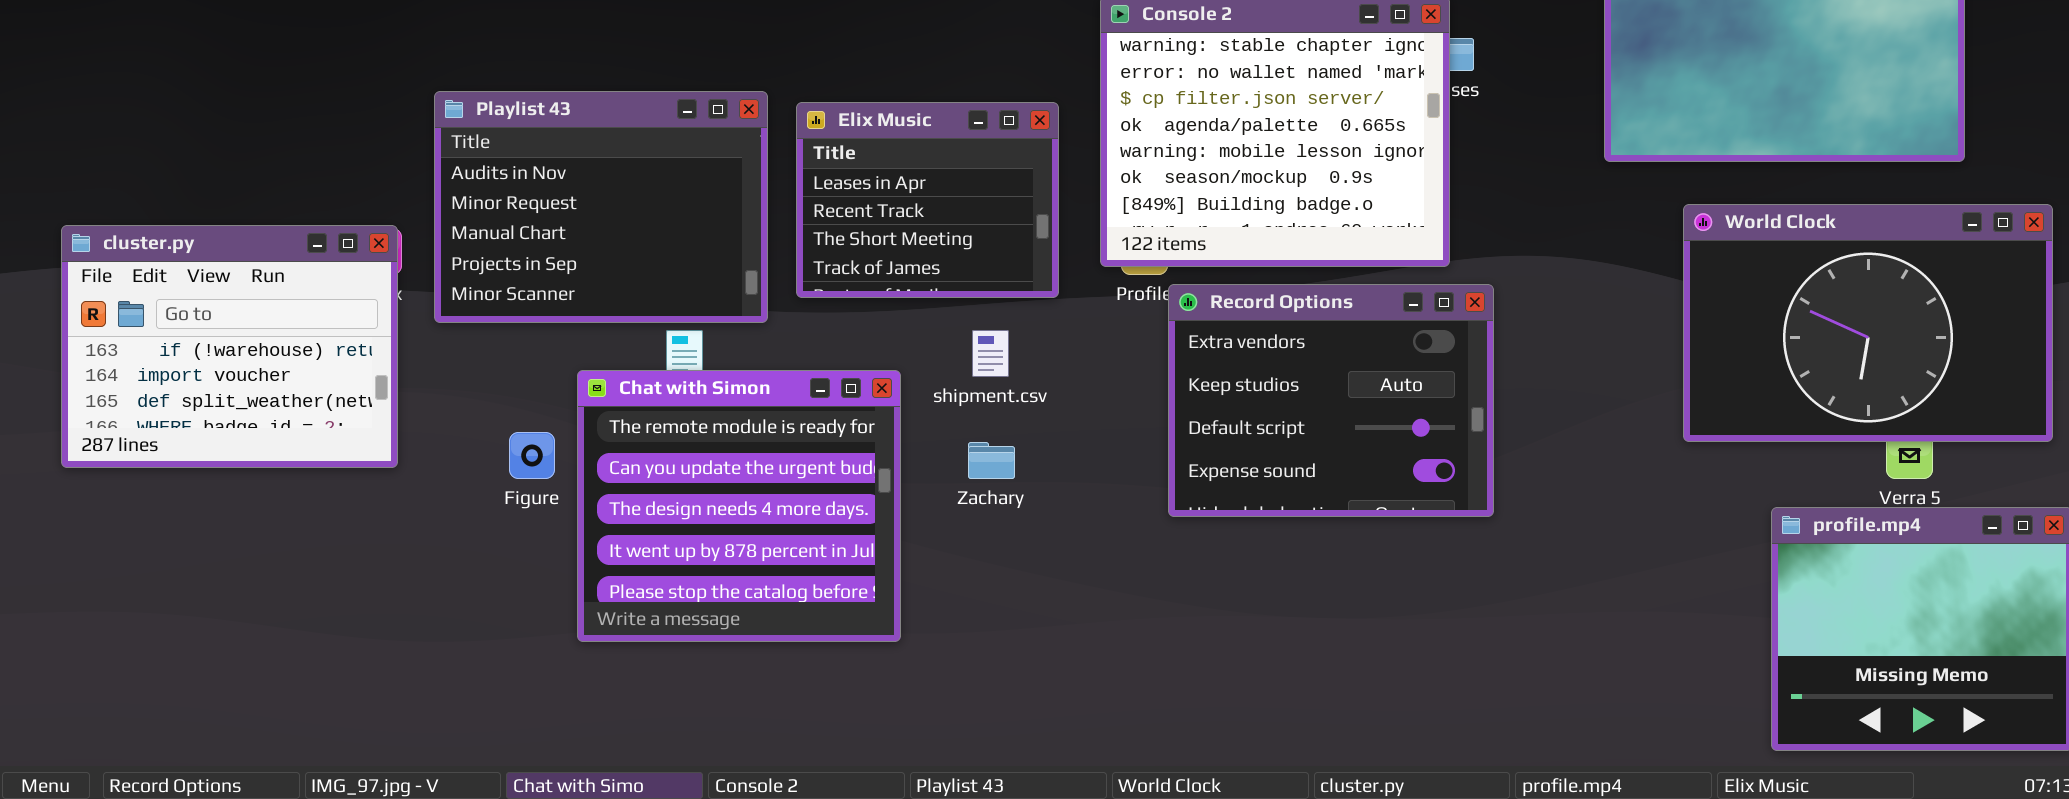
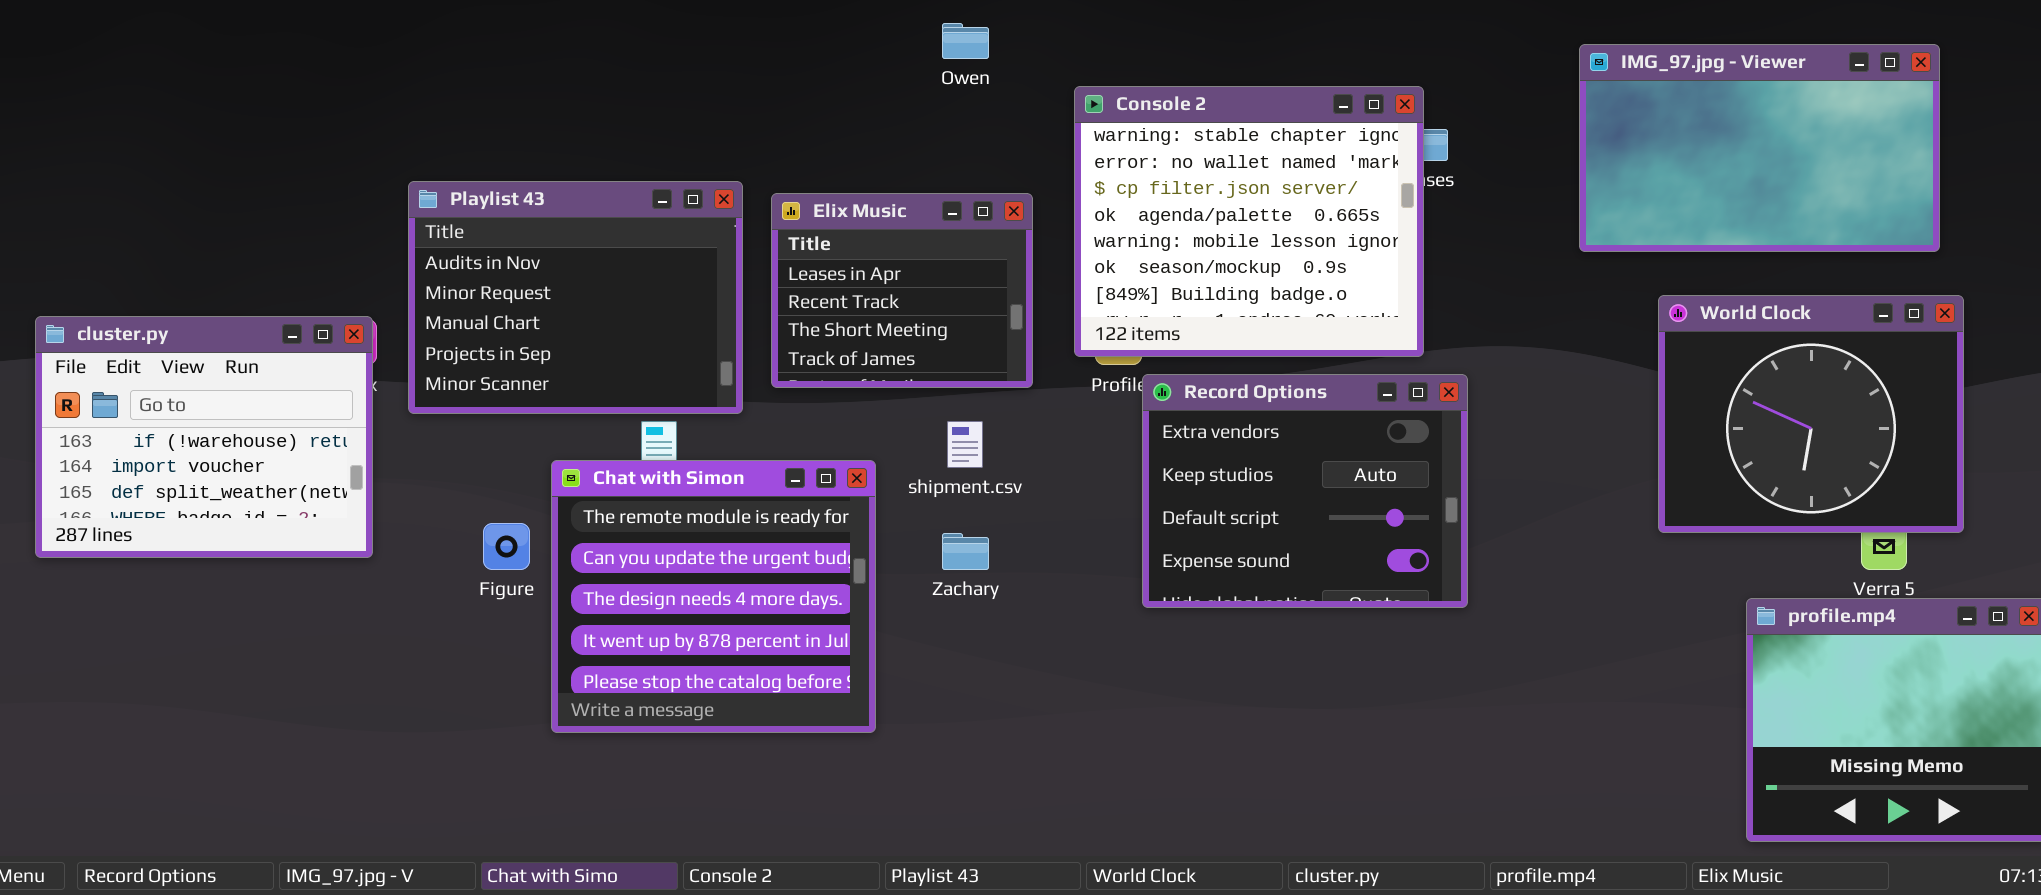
World Clock: [1683,204,2053,442] -> [1658,295,1964,533], resized

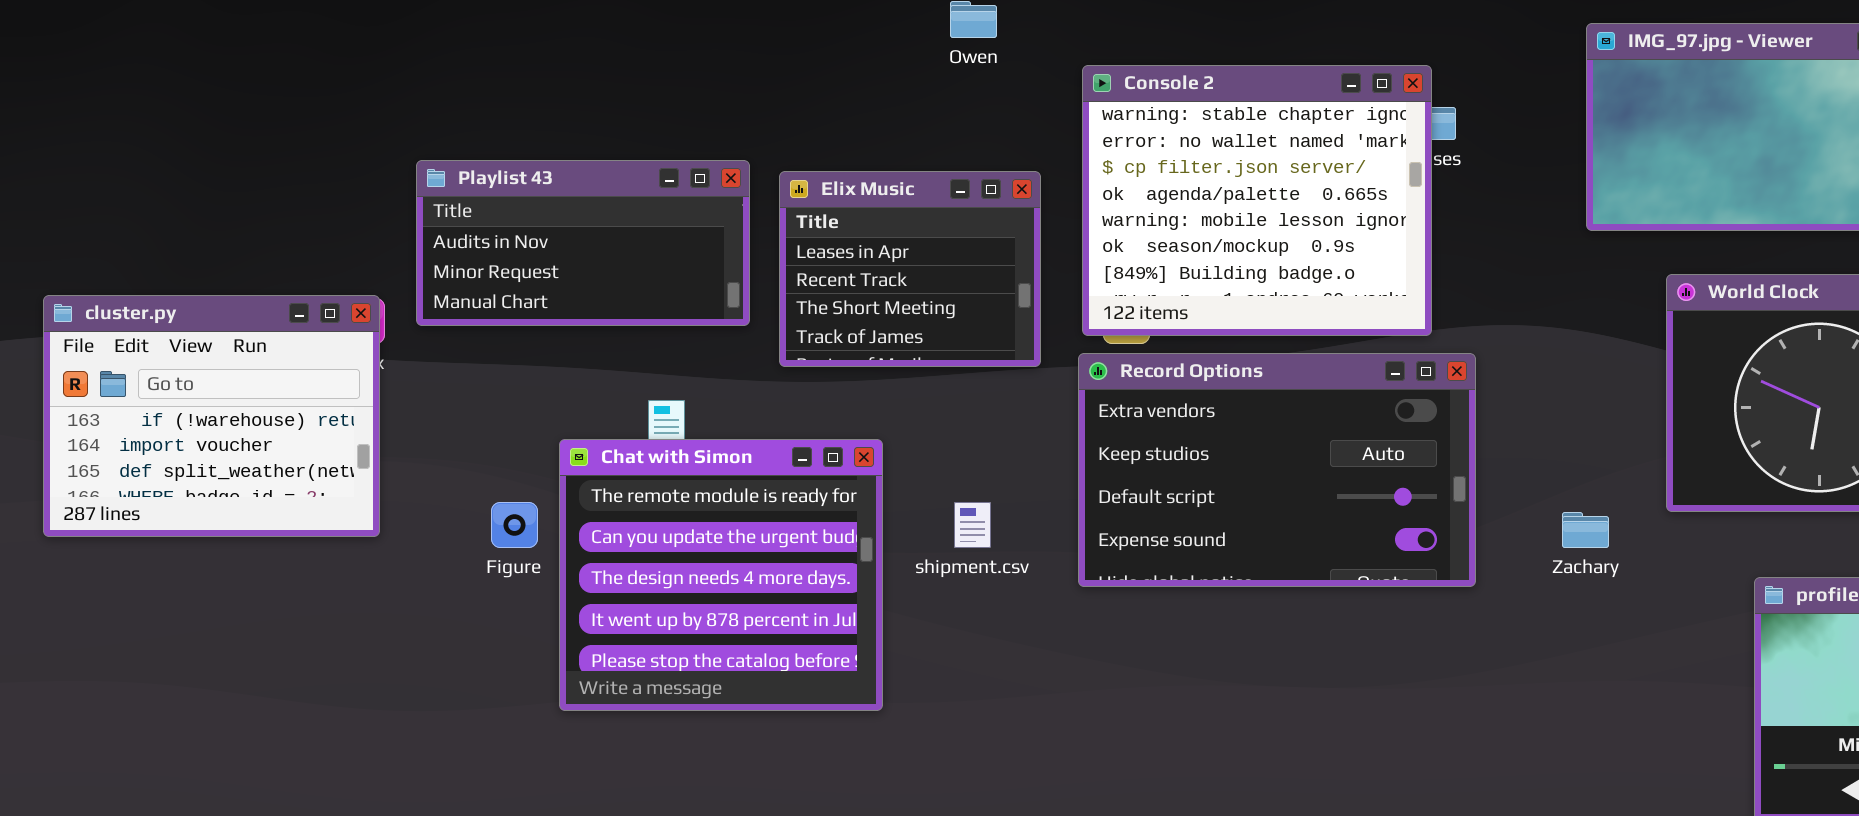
Playlist 43: [408,181,743,414] -> [416,160,750,326], resized
Record Options: [1142,374,1468,608] -> [1078,353,1476,587], resized
shipment.csv: [947,421,983,468] -> [954,502,991,548], moved
Zachary: [942,533,989,570] -> [1562,512,1609,548], moved

